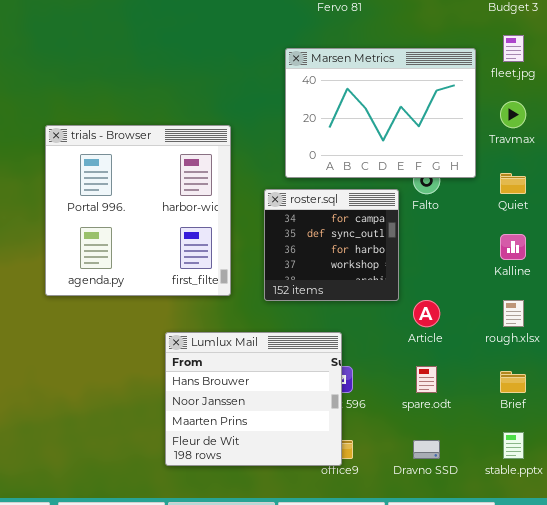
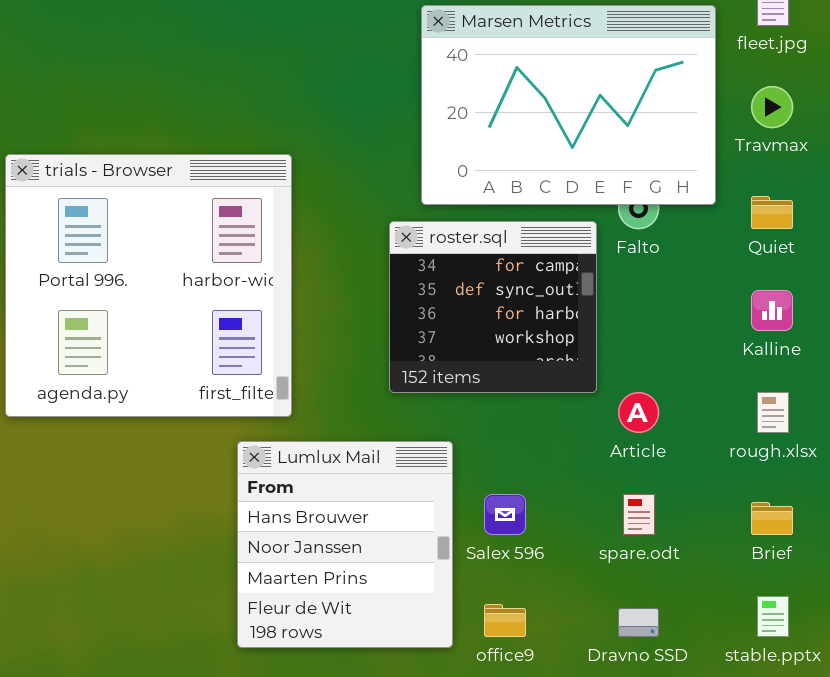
trials - Browser: [45,125,231,296] -> [5,154,292,417], moved
Lumlux Mail: [165,332,342,466] -> [237,441,453,648], resized

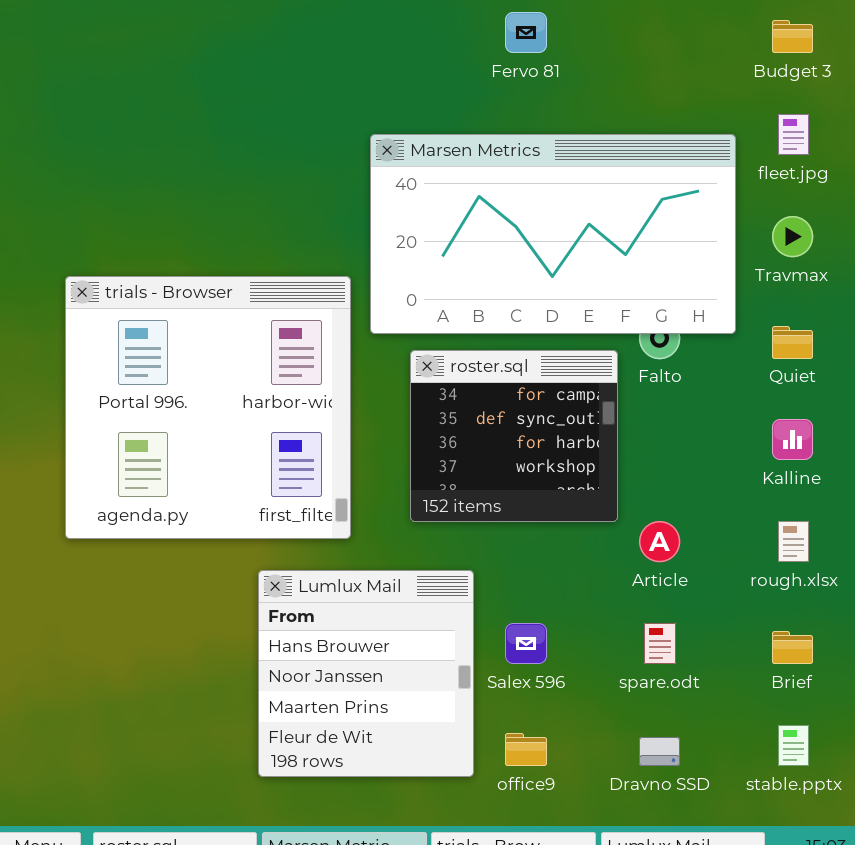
Marsen Metrics: [421,5,716,205] -> [370,134,736,334], resized
trials - Browser: [5,154,292,417] -> [65,276,351,539], moved

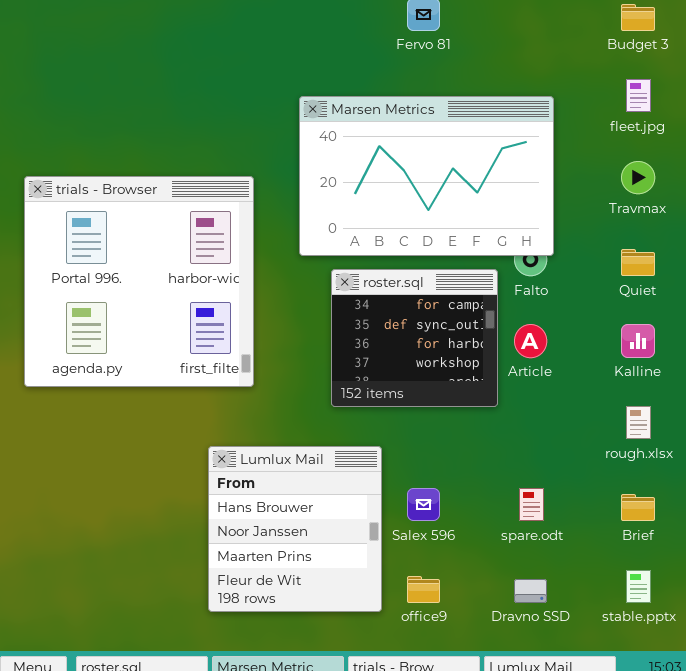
Marsen Metrics: [370,134,736,334] -> [299,96,554,256], resized
trials - Browser: [65,276,351,539] -> [24,176,254,387], moved
Article: [639,521,680,562] -> [514,324,547,358], moved

